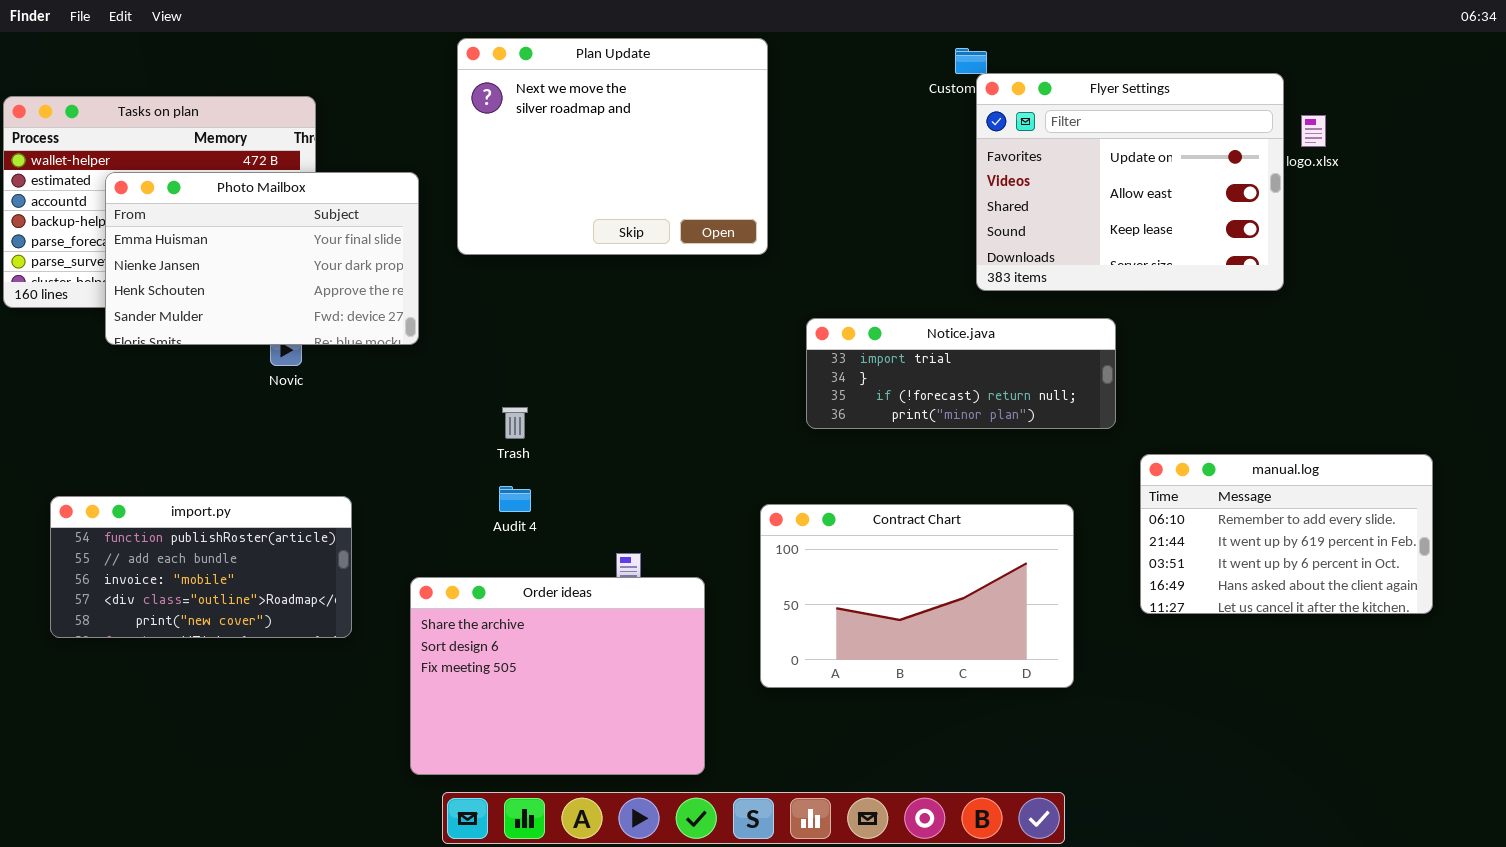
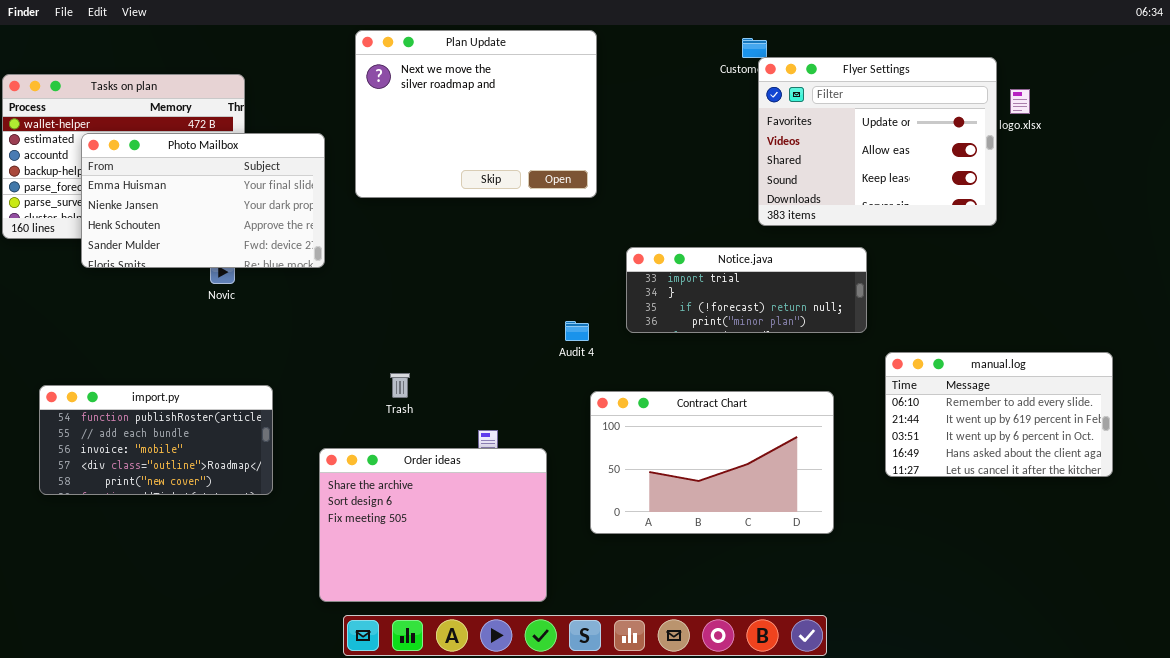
Trash: [502,407,528,439] -> [390,373,410,398], moved
Audit 4: [499,486,531,512] -> [565,321,589,341], moved

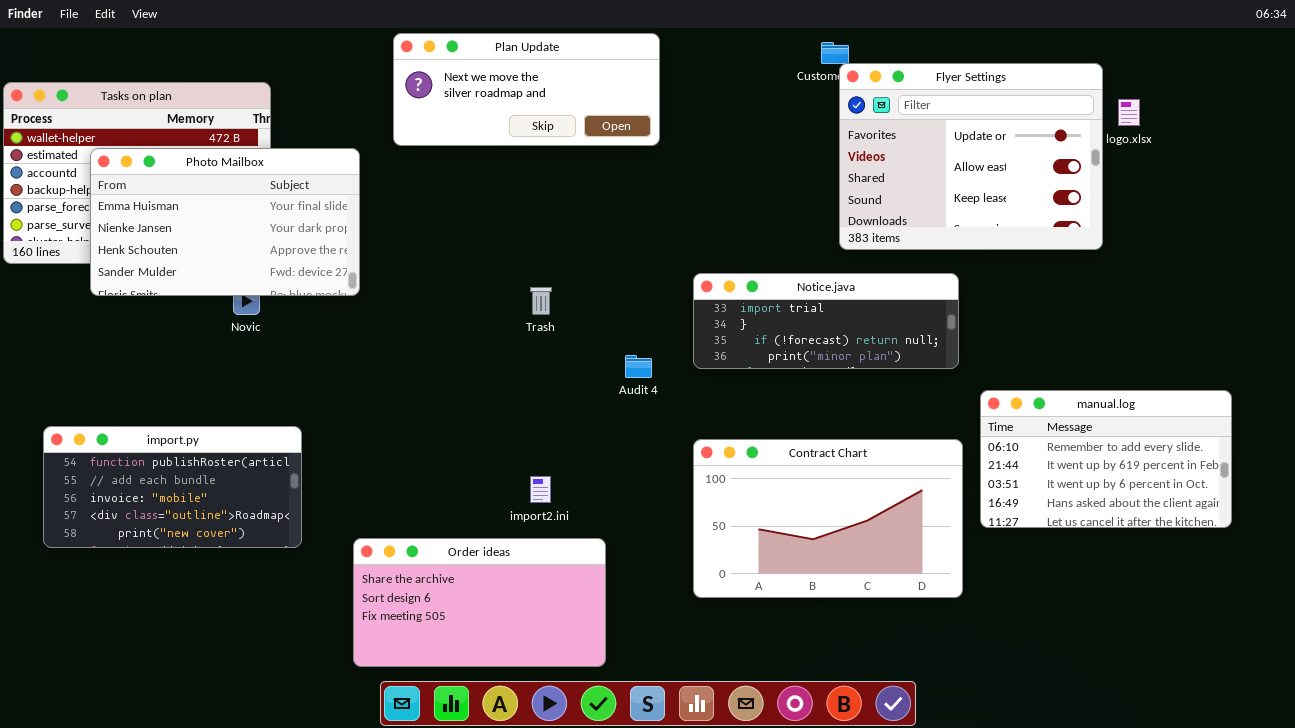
Plan Update: [355,30,597,198] -> [393,33,660,146], resized
Trash: [390,373,410,398] -> [530,287,552,315], moved
Contract Chart: [590,391,834,534] -> [693,439,963,598], moved
Order ideas: [319,448,547,602] -> [353,538,606,667], resized

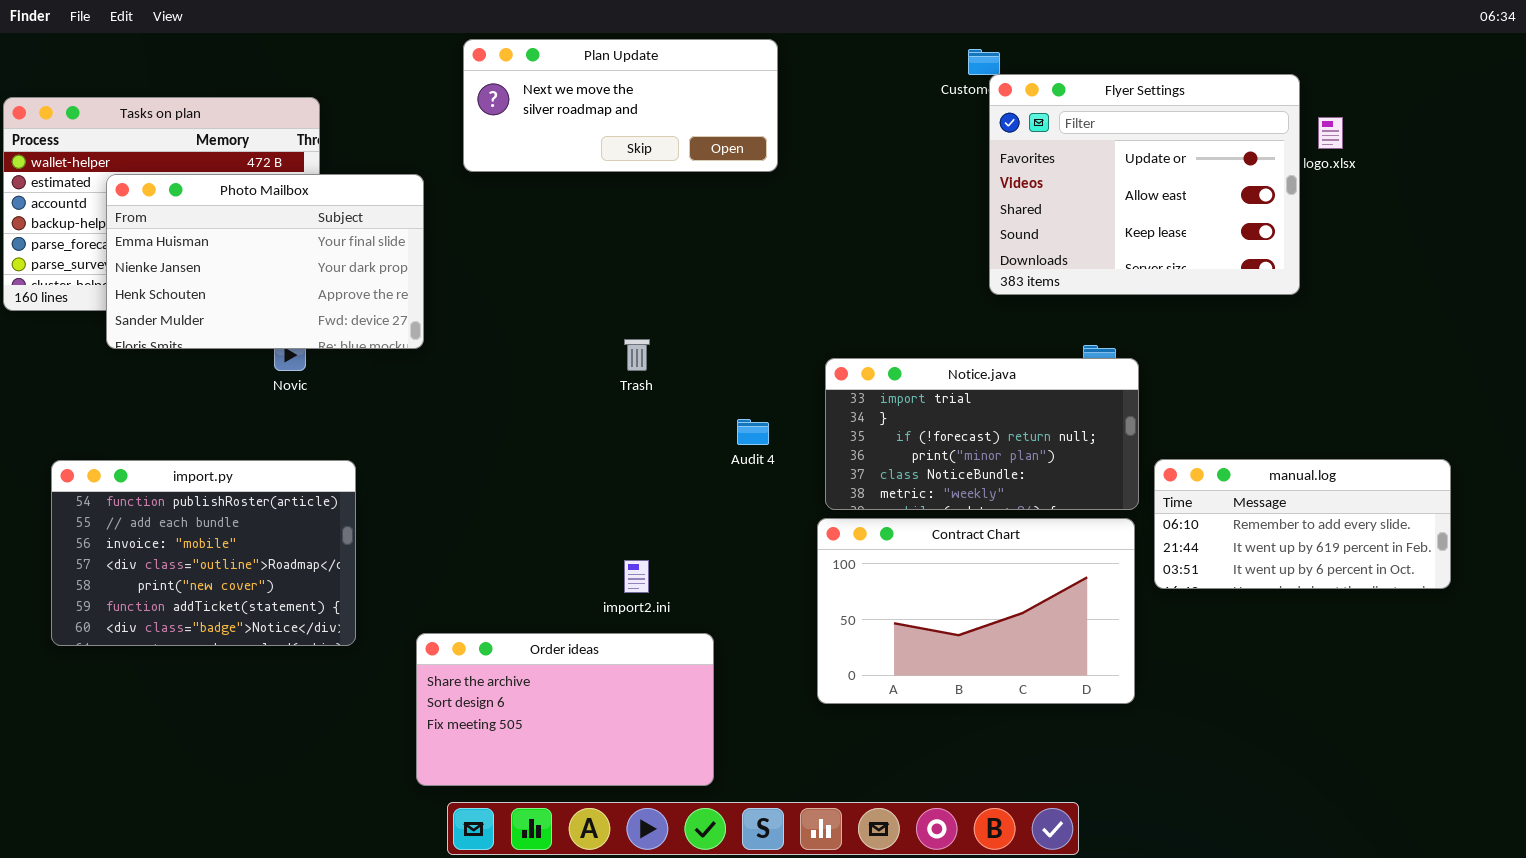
Notice.java: [693,273,959,369] -> [825,358,1139,510], moved, resized
manual.log: [980,390,1232,528] -> [1154,459,1451,589], resized
import.py: [43,426,302,548] -> [51,460,356,646], resized

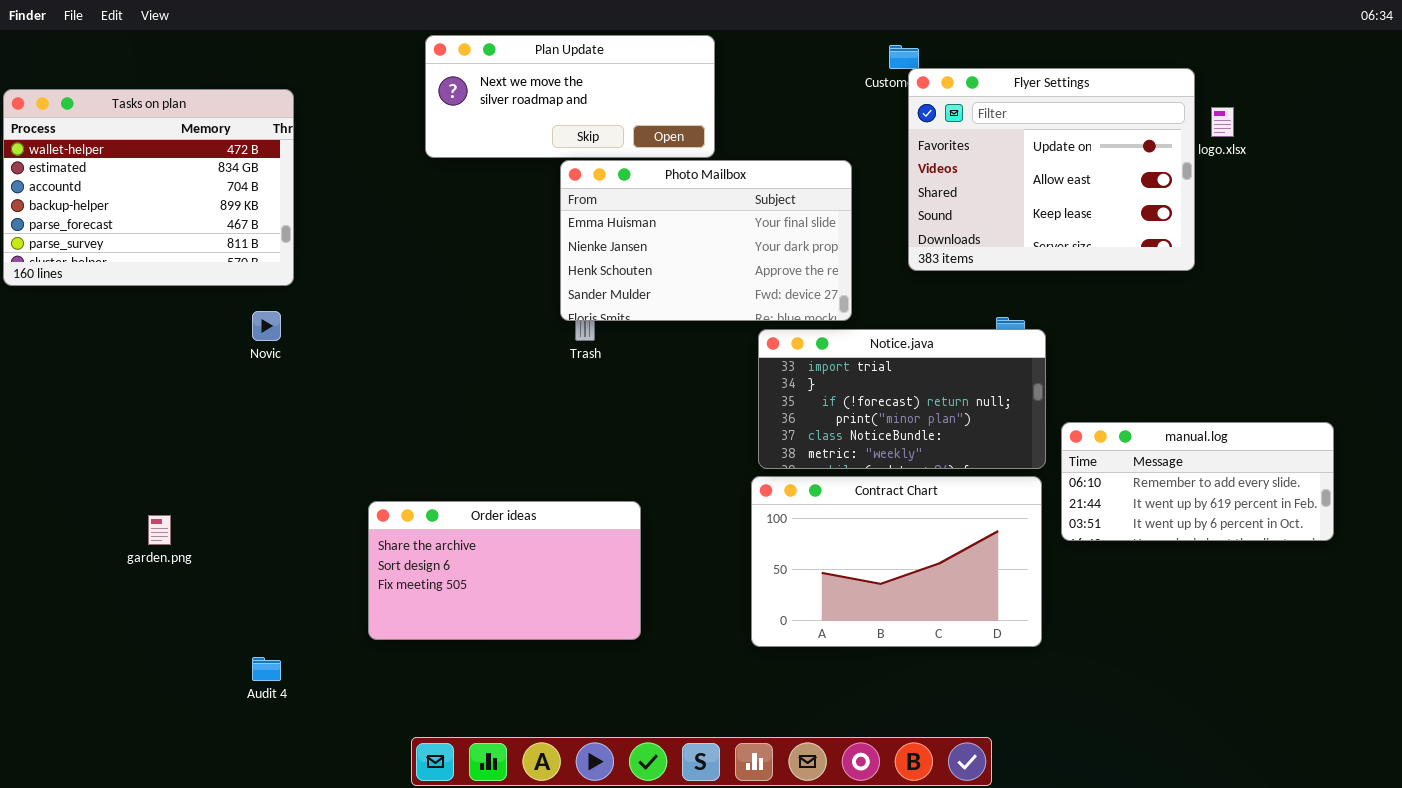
Photo Mailbox: [106,174,424,349] -> [560,160,852,321], moved
Audit 4: [737,419,769,445] -> [252,657,281,681], moved
import.py: [51,460,356,646] -> none, closed
Order ideas: [416,633,714,786] -> [368,501,641,640], moved

